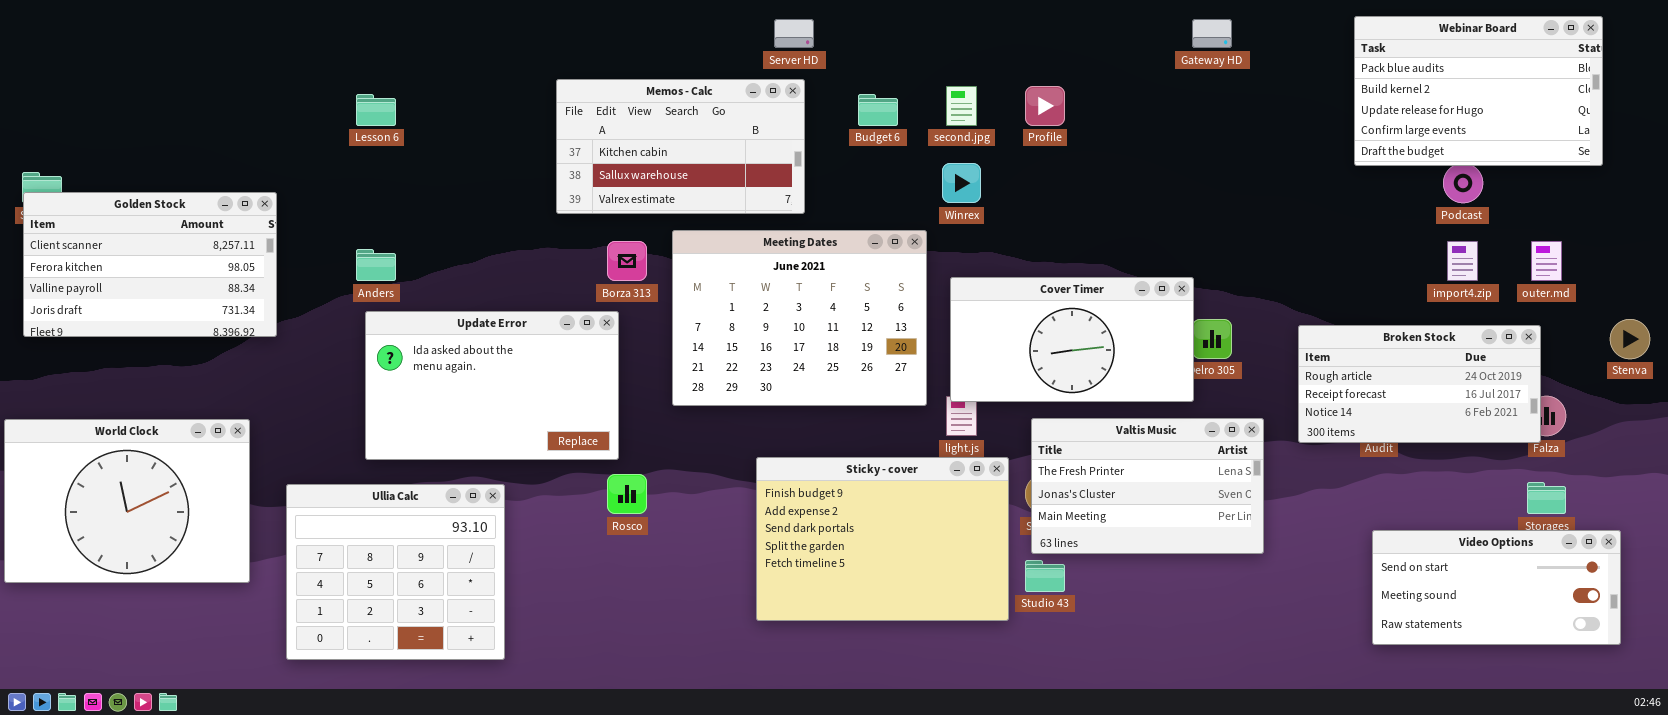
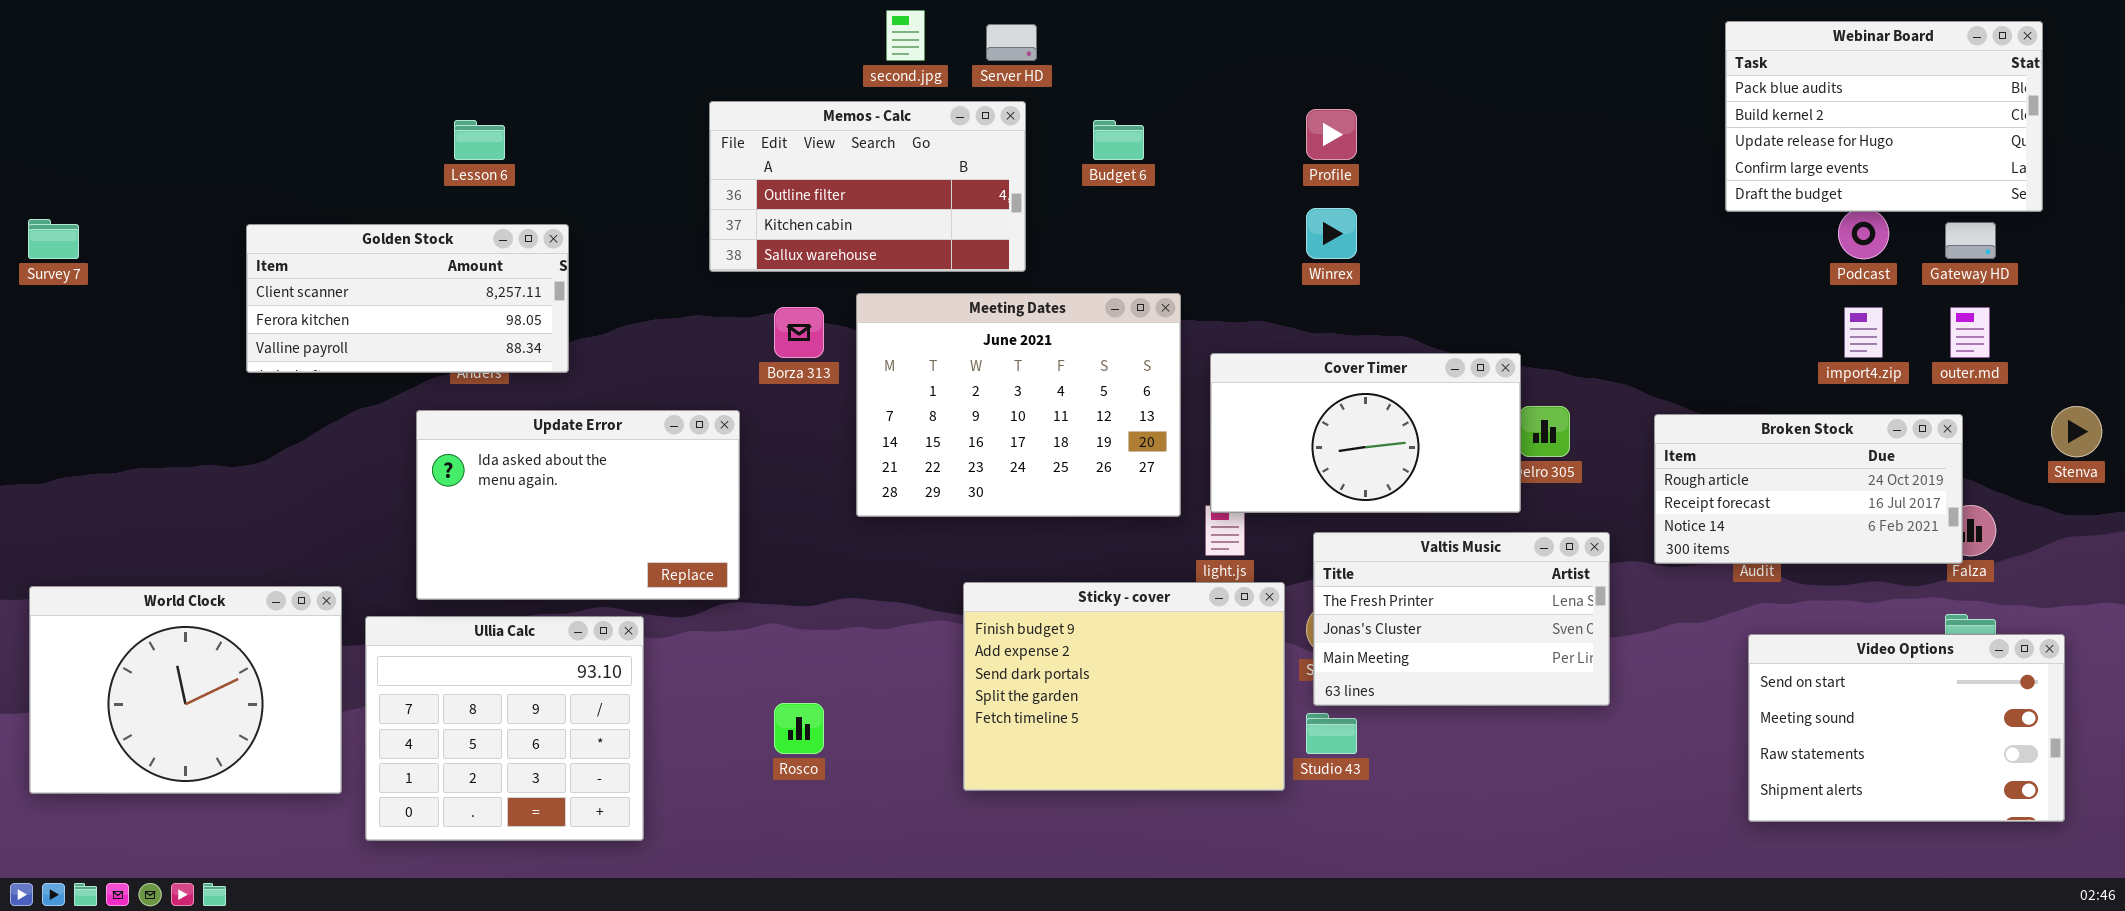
Gateway HD: [1192,19,1232,48] -> [1945,222,1996,259], moved
Memos - Calc: [556,79,805,214] -> [709,101,1026,272], scrolled up 1 row
second.jpg: [946,86,977,126] -> [886,10,925,61], moved
Winrex: [942,163,981,203] -> [1306,208,1357,259], moved
Golden Stock: [23,192,277,337] -> [246,224,569,373], moved, resized
Update Error: [365,311,619,460] -> [416,410,740,600], moved
World Clock: [4,419,250,583] -> [29,586,342,794], moved
Rosco: [607,474,647,514] -> [774,703,824,754], moved
Video Options: [1372,530,1621,645] -> [1748,634,2065,822], resized

